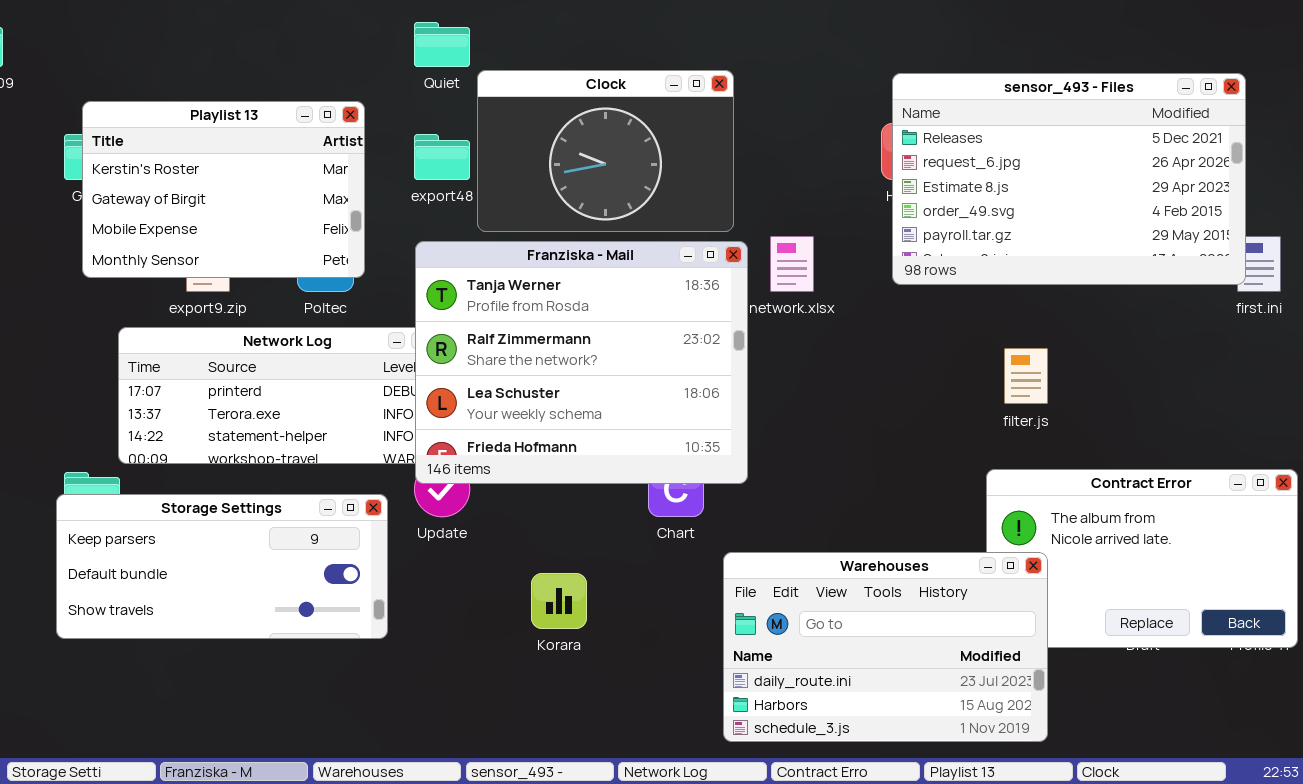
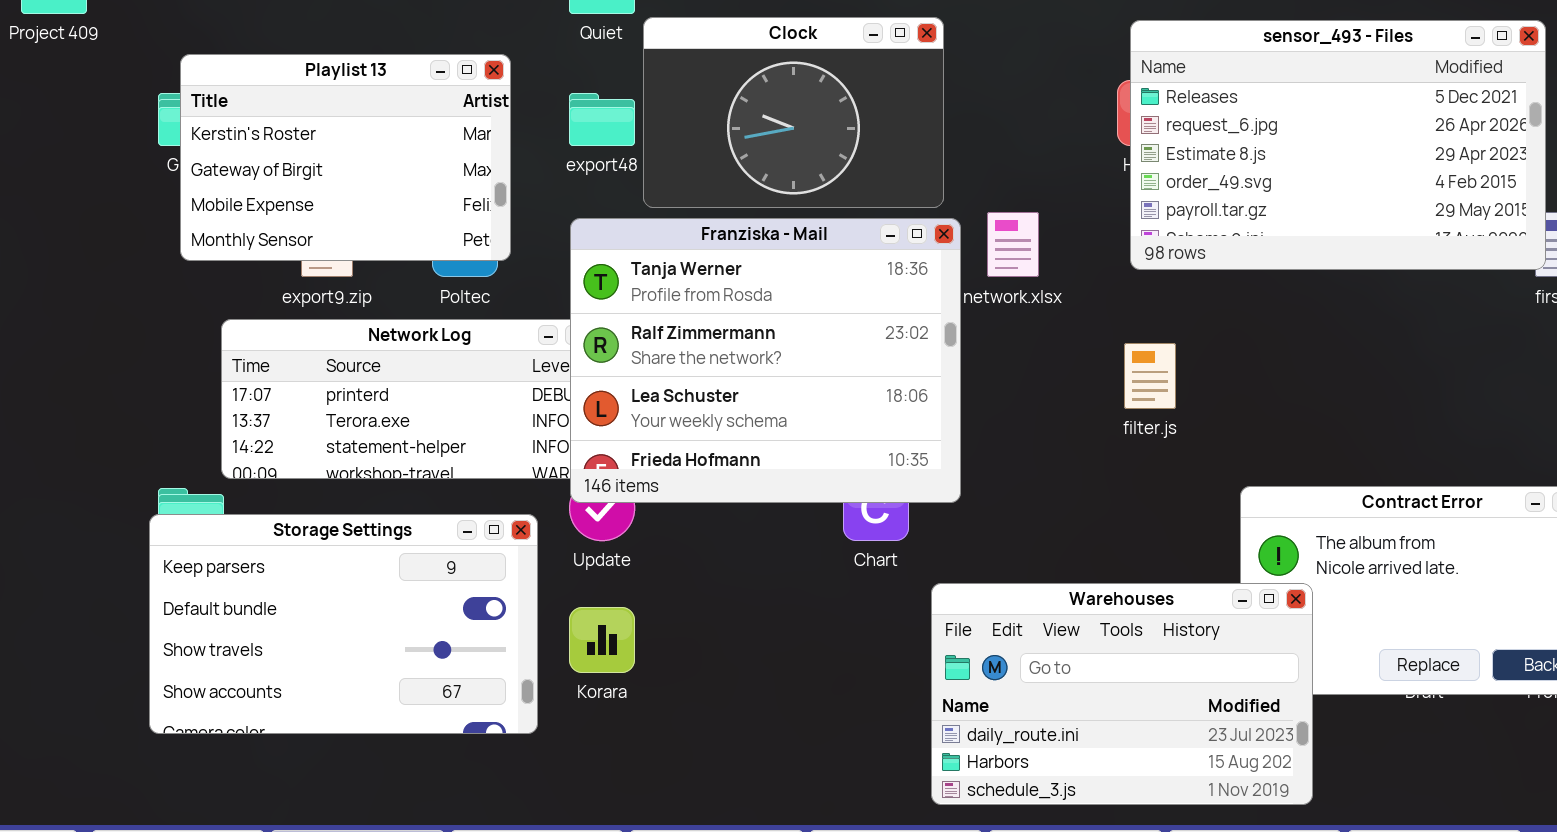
filter.js: [1004,348,1048,404] -> [1124,343,1176,409], moved
Storage Settings: [56,494,388,639] -> [149,514,538,734], resized
Korara: [531,573,587,629] -> [569,607,635,673], moved

